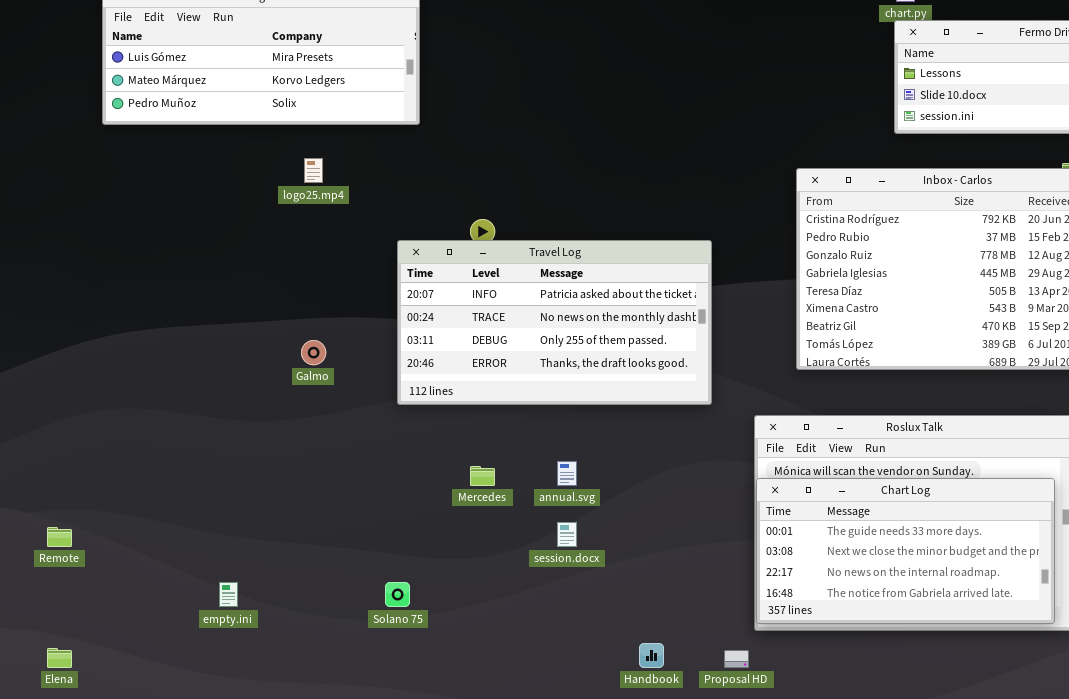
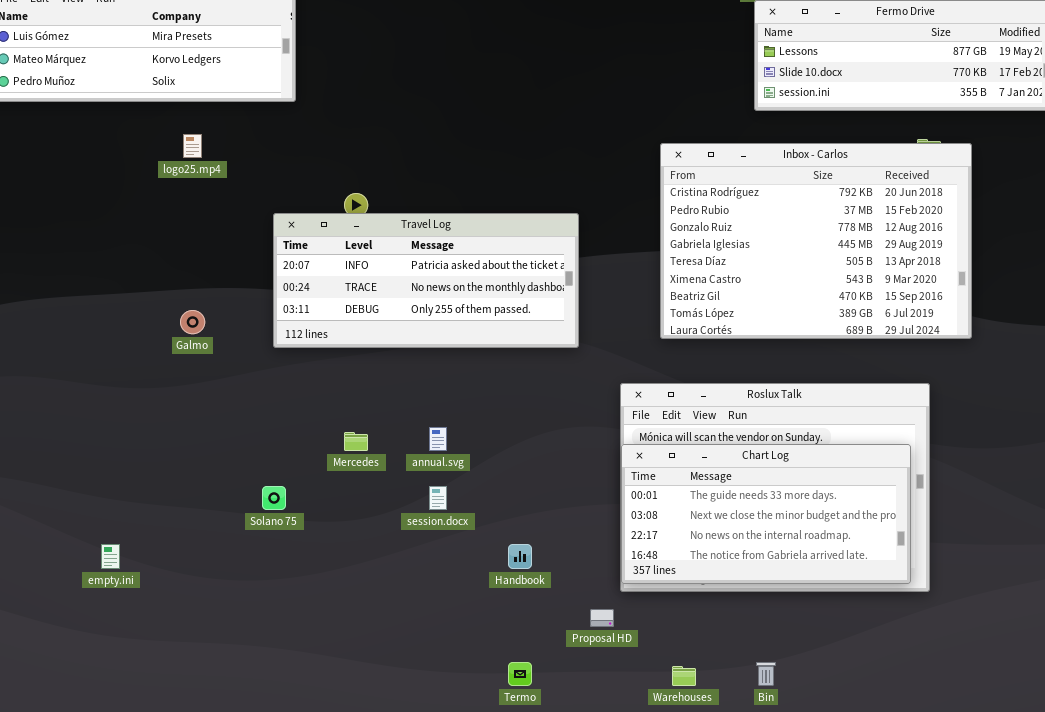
Travel Log: [397,240,712,405] -> [273,213,579,348], resized
Solano 75: [385,582,410,607] -> [262,486,286,510], moved
Handbook: [639,643,664,668] -> [508,544,532,569], moved

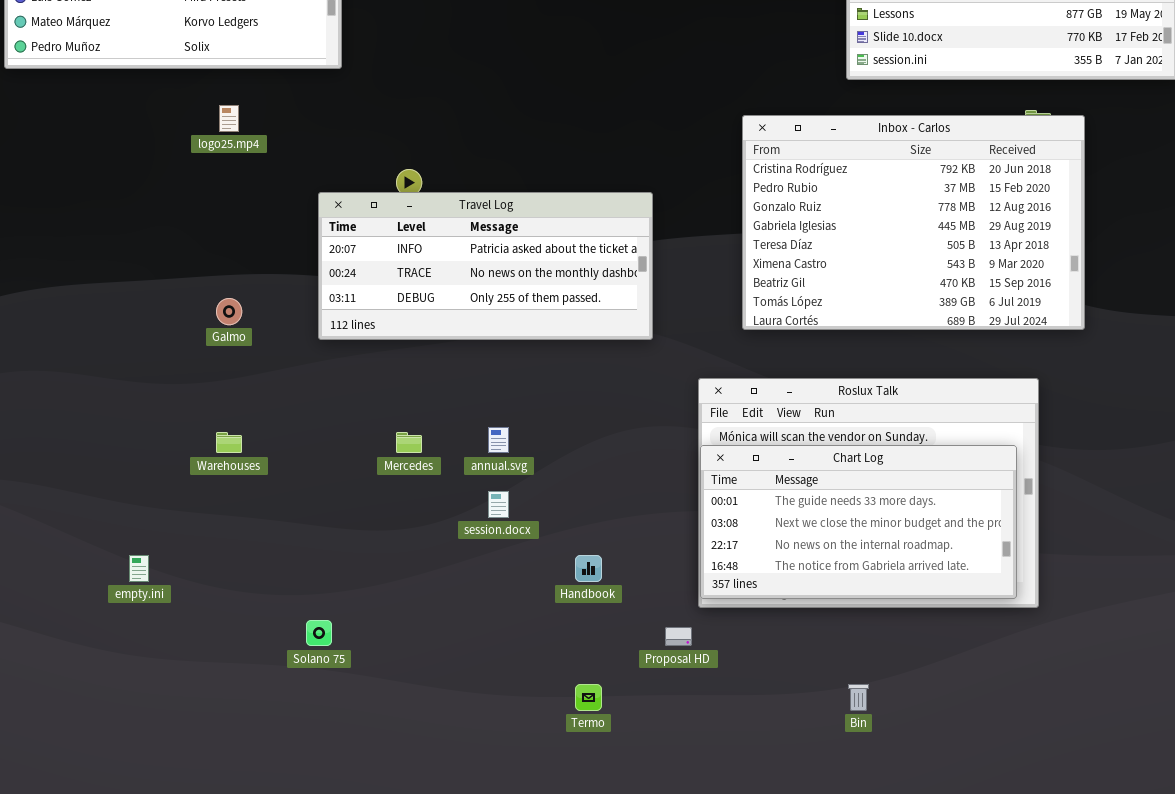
Solano 75: [262,486,286,510] -> [306,620,332,646], moved
Warehouses: [672,666,696,686] -> [216,432,242,453], moved

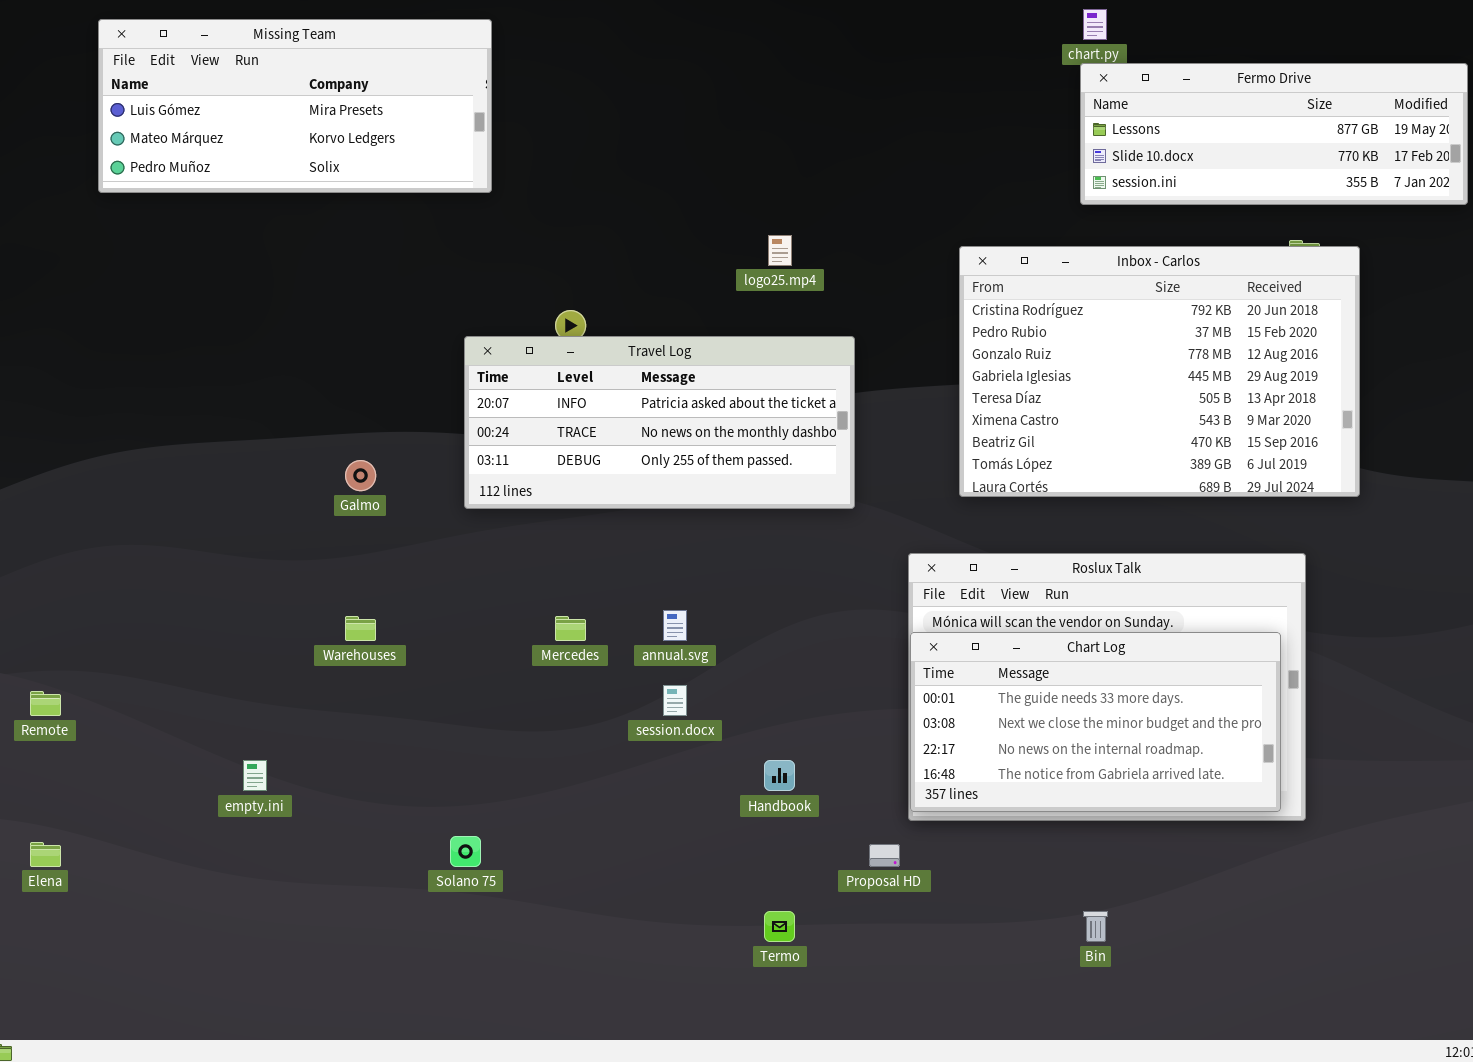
logo25.mp4: [219,105,239,132] -> [768,235,792,266], moved

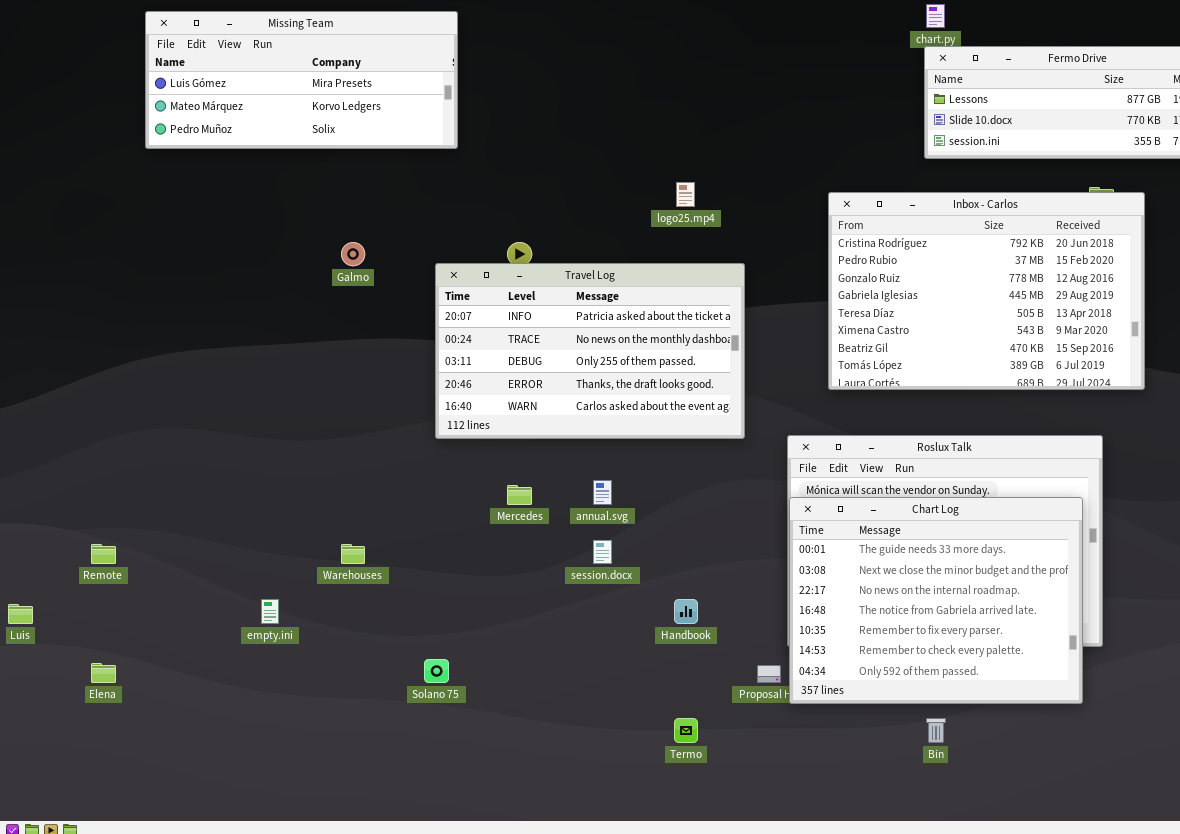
Travel Log: [464,336,855,509] -> [435,263,745,439], resized
Galmo: [345,460,376,491] -> [341,242,365,266], moved
Warehouses: [345,616,376,641] -> [341,544,365,564], moved
Chart Log: [910,632,1281,812] -> [789,497,1083,704], resized

